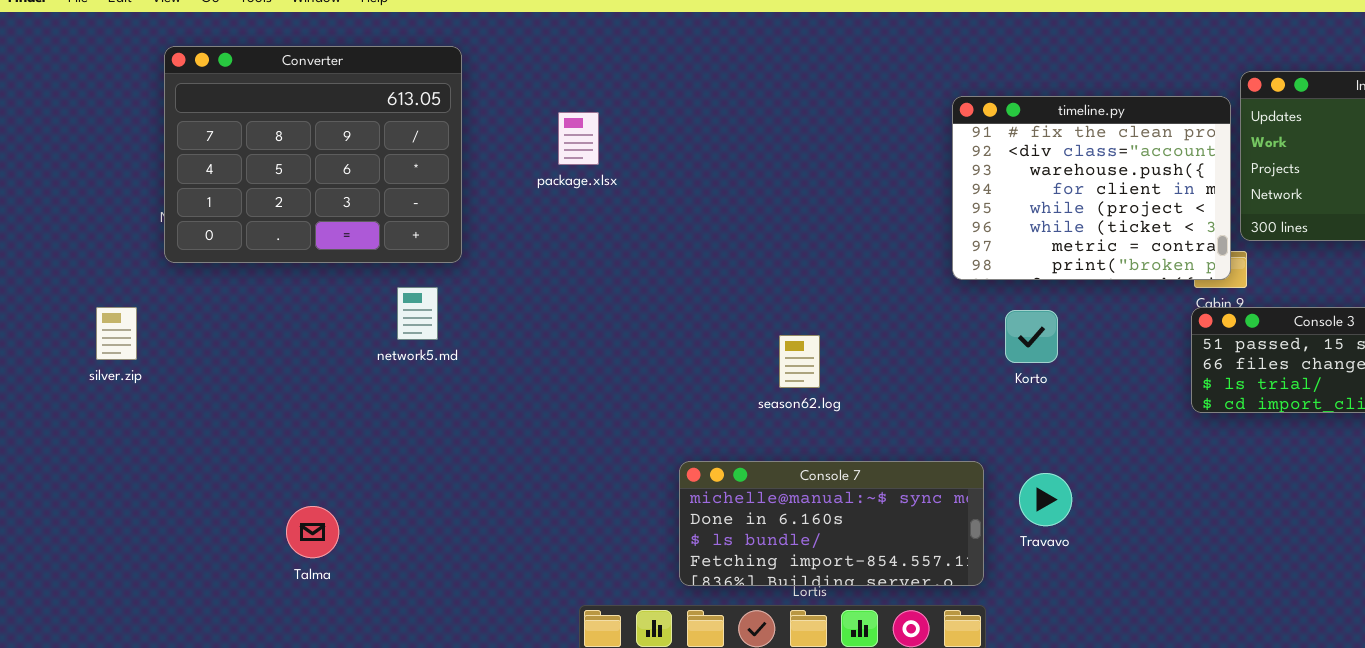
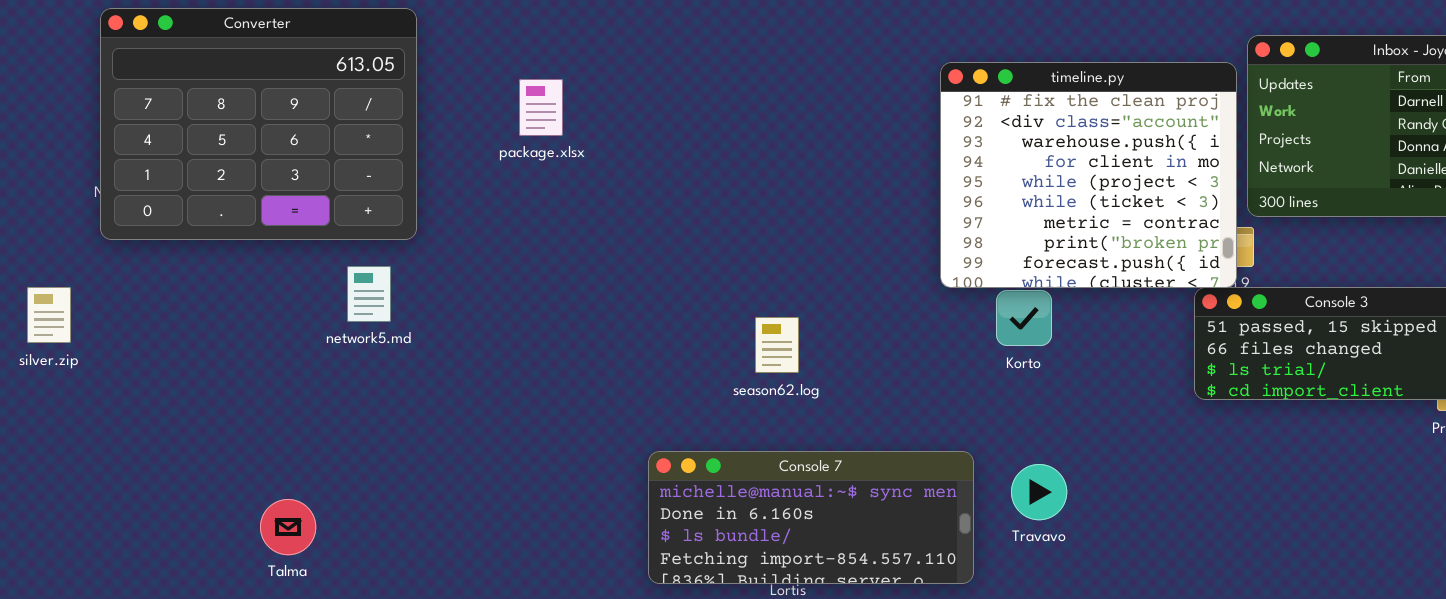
timeline.py: [952,96,1231,280] -> [940,62,1237,288], resized
Talma: [286,506,339,558] -> [260,499,316,555], moved

